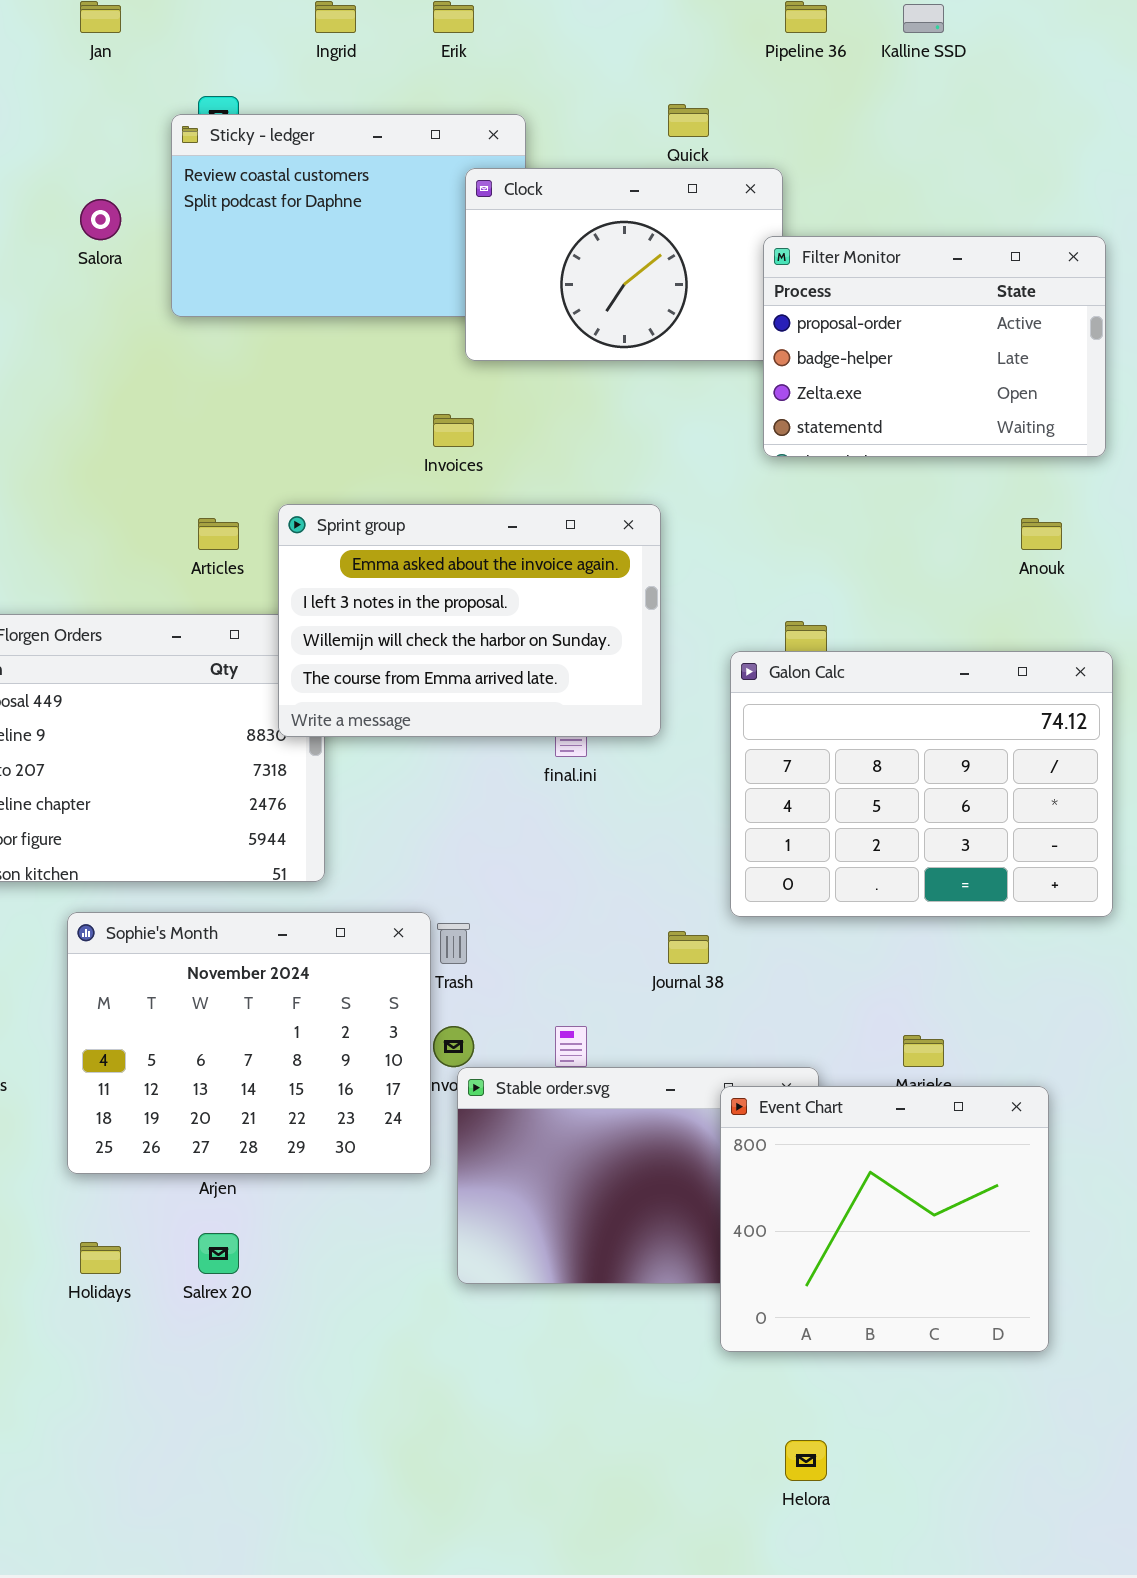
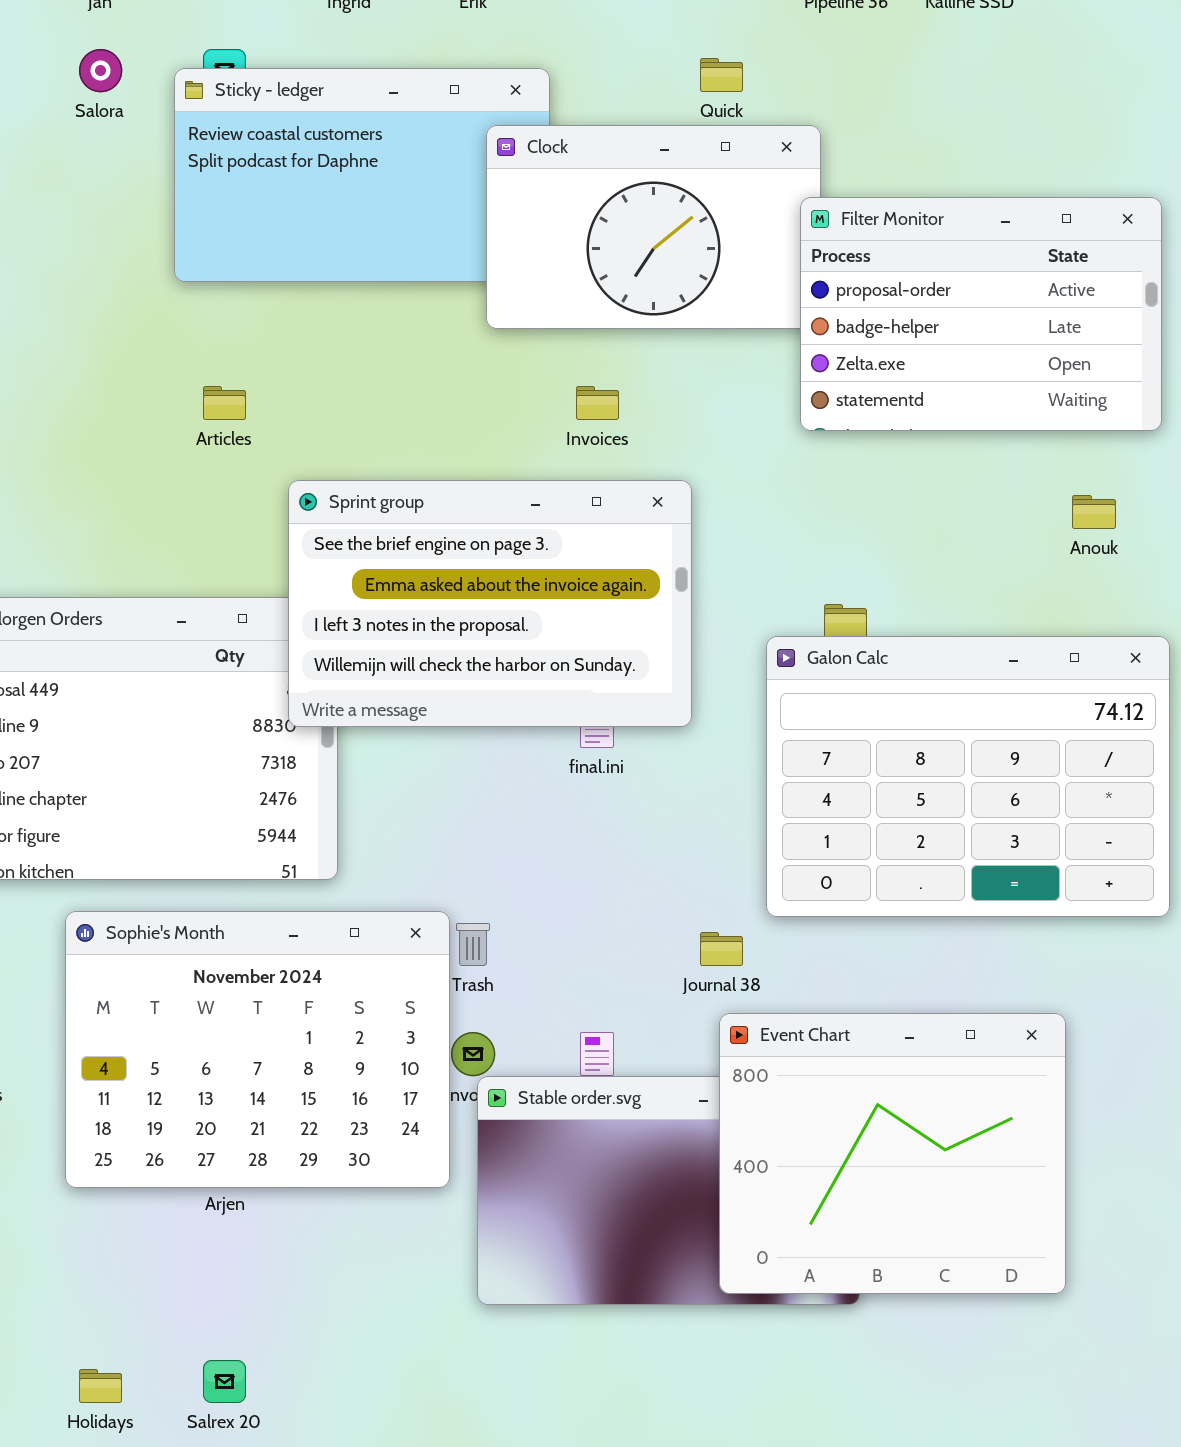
Salora: [80,199,121,240] -> [79,49,122,92], moved
Invoices: [433,414,474,447] -> [576,386,619,420], moved
Sprint group: [278,504,661,737] -> [288,480,692,727], scrolled up 1 row
Articles: [198,518,239,550] -> [203,386,246,420], moved
Event Chart: [720,1086,1049,1352] -> [719,1013,1066,1294], moved
Salrex 20: [198,1233,239,1274] -> [203,1360,246,1403], moved
Holidays: [80,1242,121,1274] -> [79,1369,122,1403], moved

